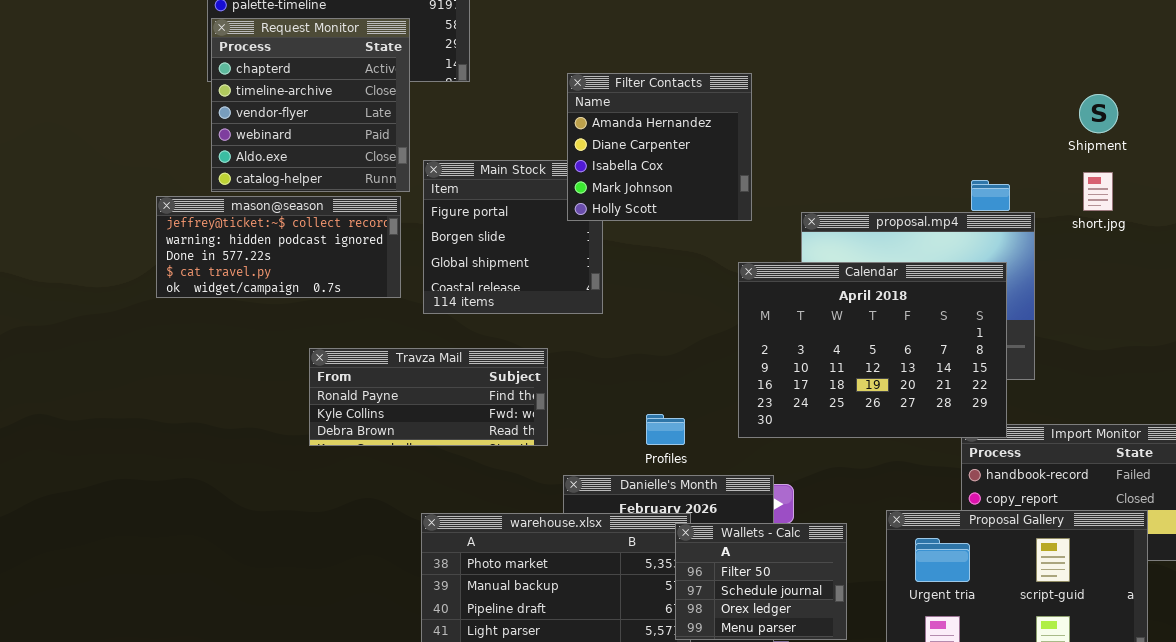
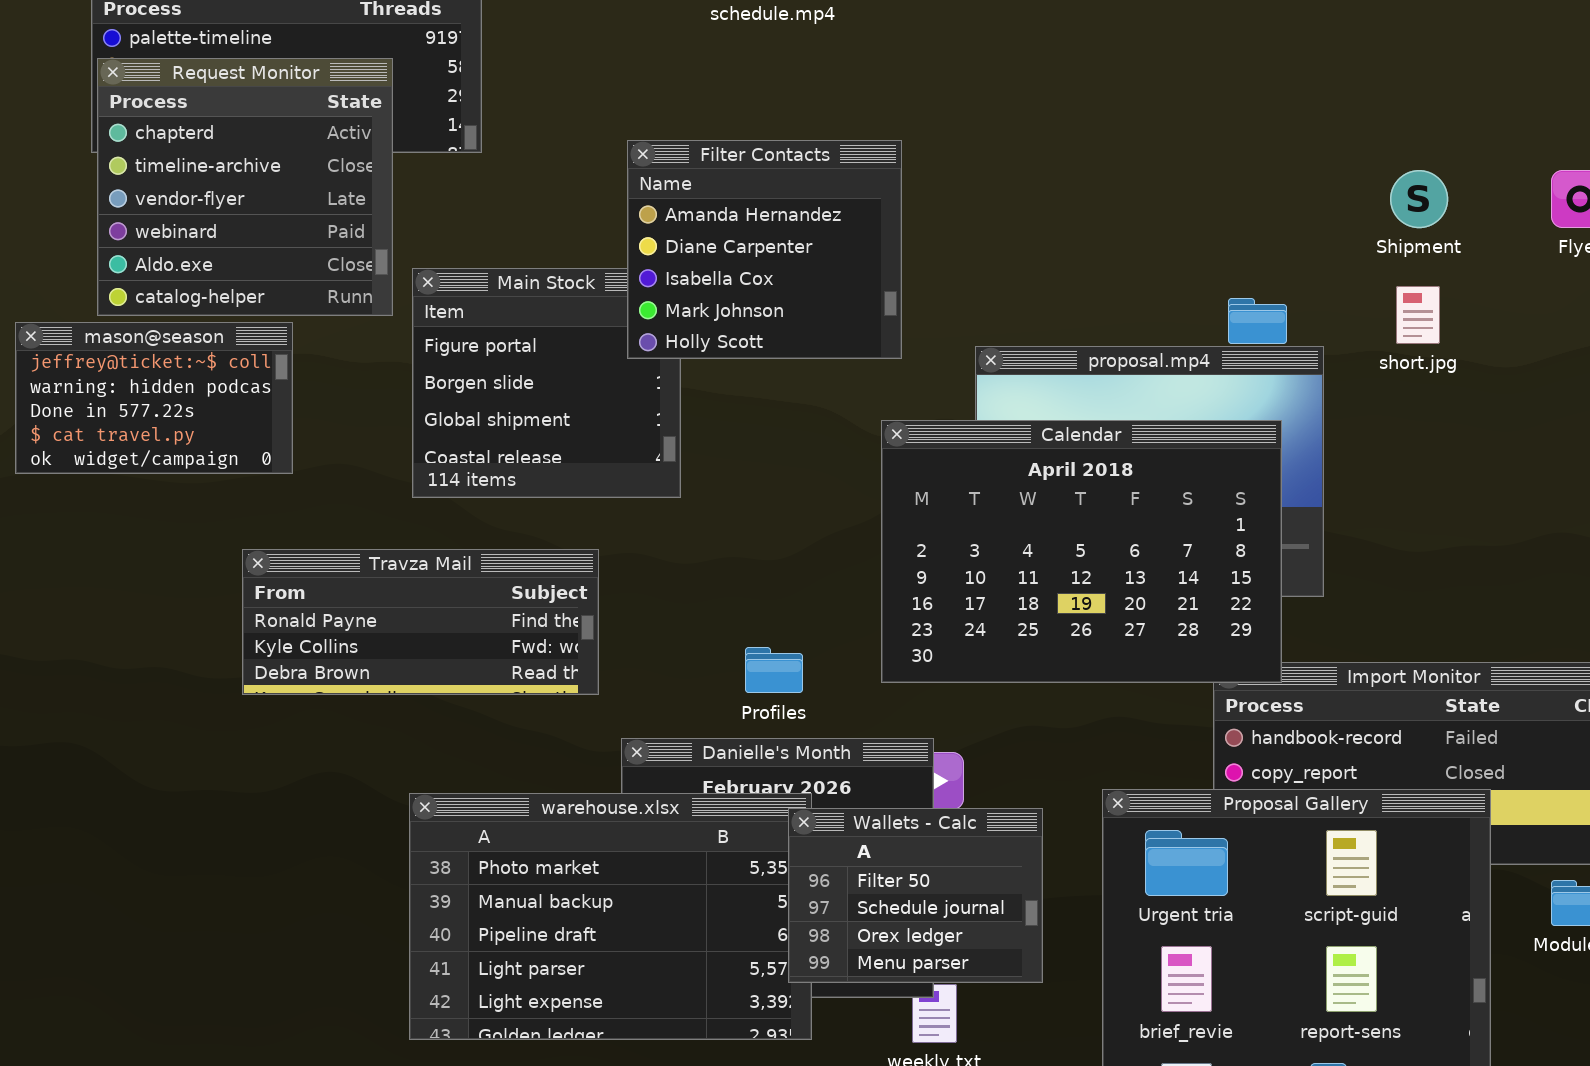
mason@season: [156,196,401,298] -> [15,322,293,474], resized

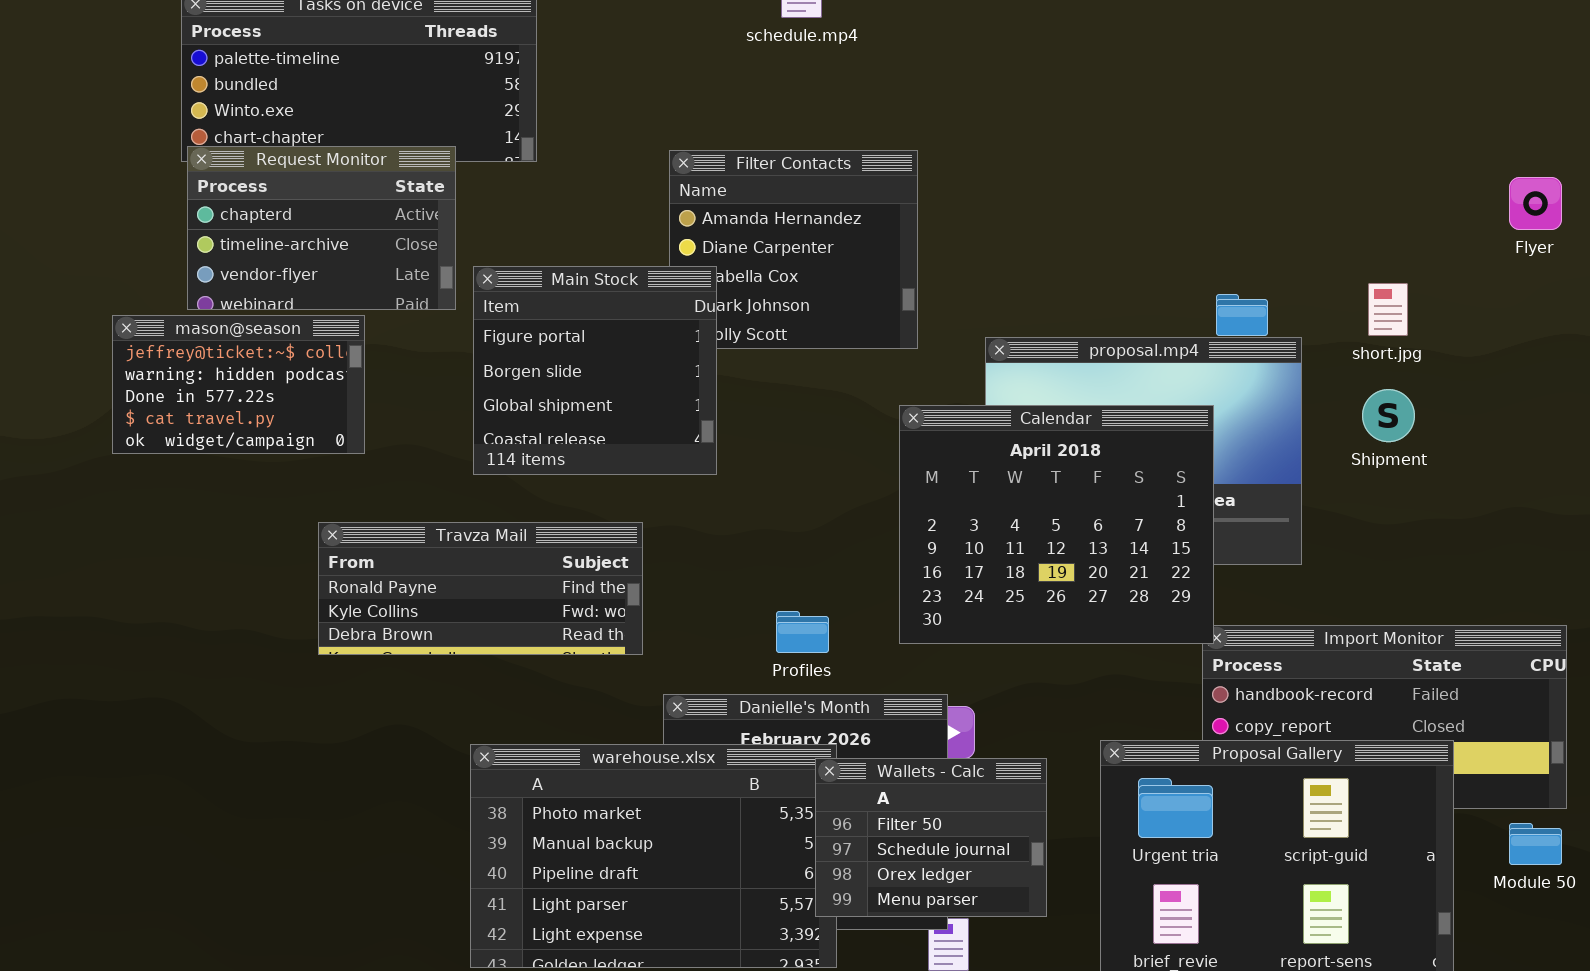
Request Monitor: [97,58,393,316] -> [187,146,456,310], resized
Shipment: [1390,170,1448,228] -> [1362,389,1415,442], moved
Main Stock: [412,268,681,498] -> [473,266,717,475], raised
Calendar: [881,420,1282,683] -> [899,405,1214,644], resized

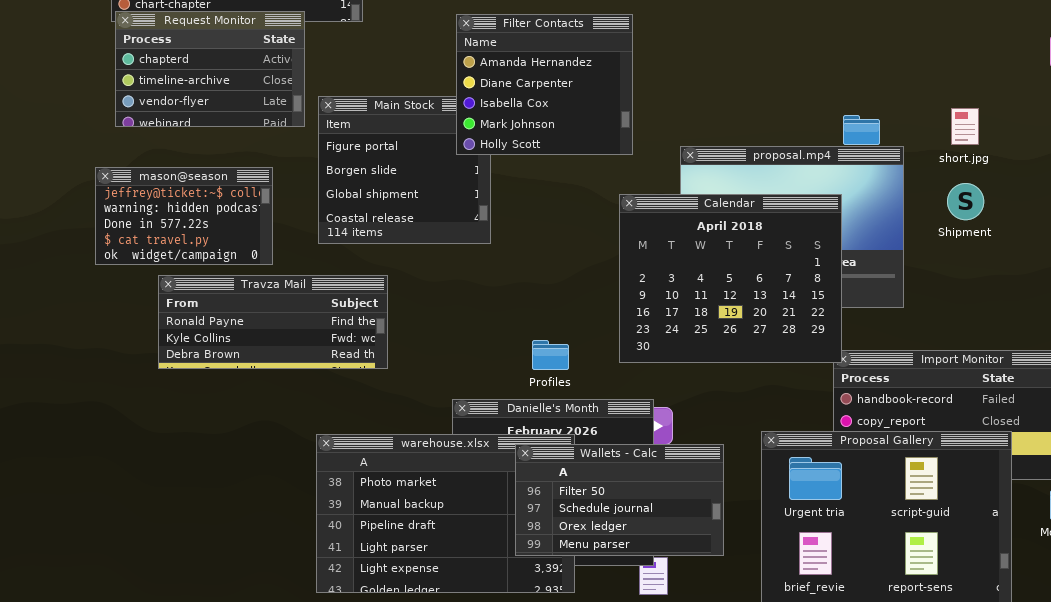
Filter Contacts: [669,150,918,349] -> [456,14,633,155], raised
mason@season: [112,315,365,454] -> [95,167,273,265], moved
Travza Mail: [318,522,643,655] -> [158,275,388,369], moved
Wallets - Calc: [815,758,1047,917] -> [515,444,724,556], resized

